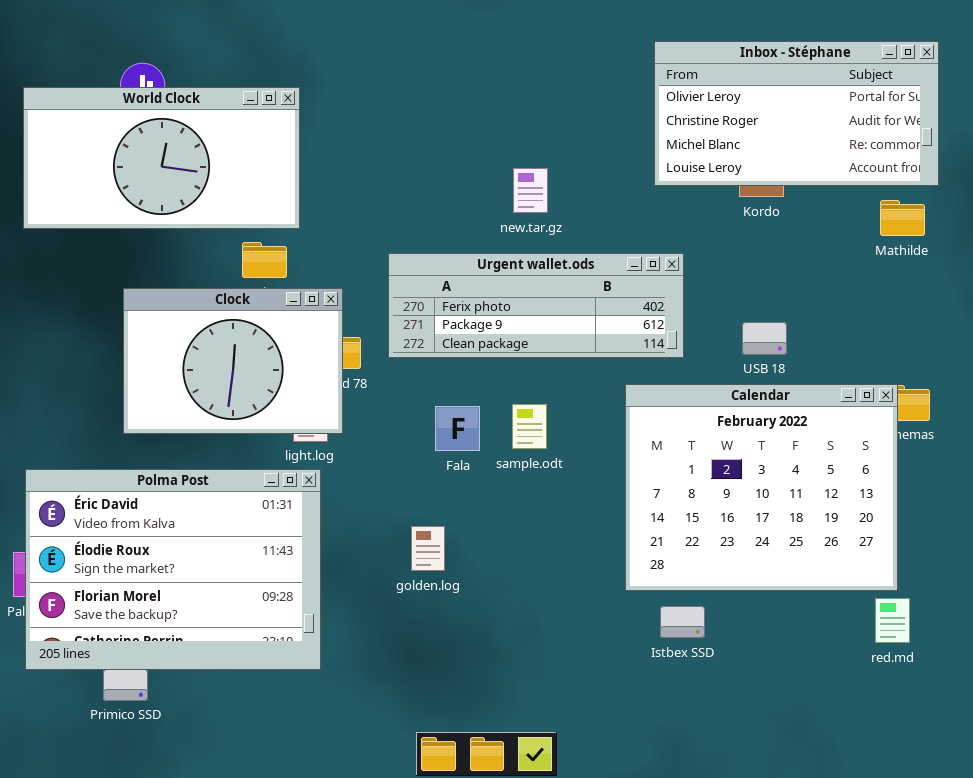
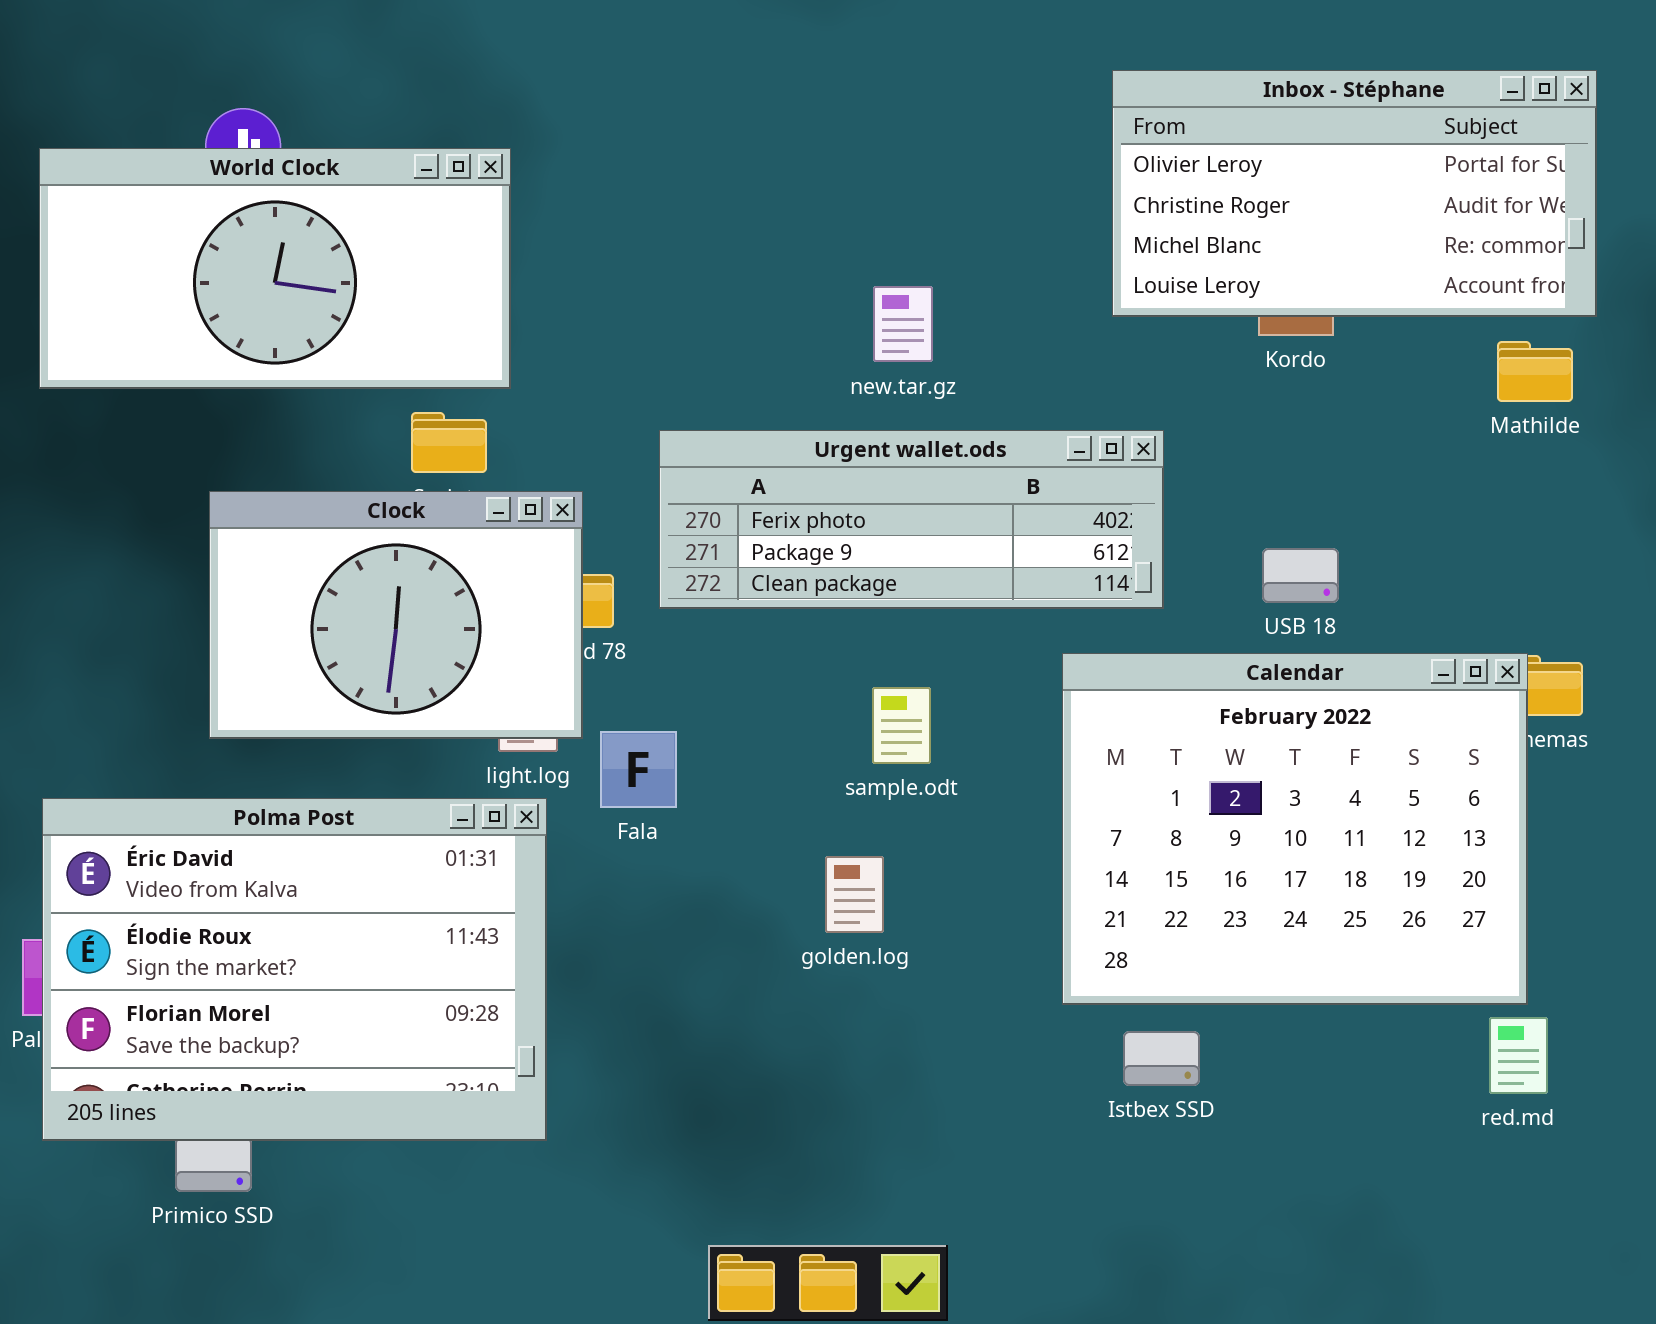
Fala: [435,406,480,451] -> [600,731,677,808], moved
golden.log: [411,526,445,571] -> [825,856,884,933], moved

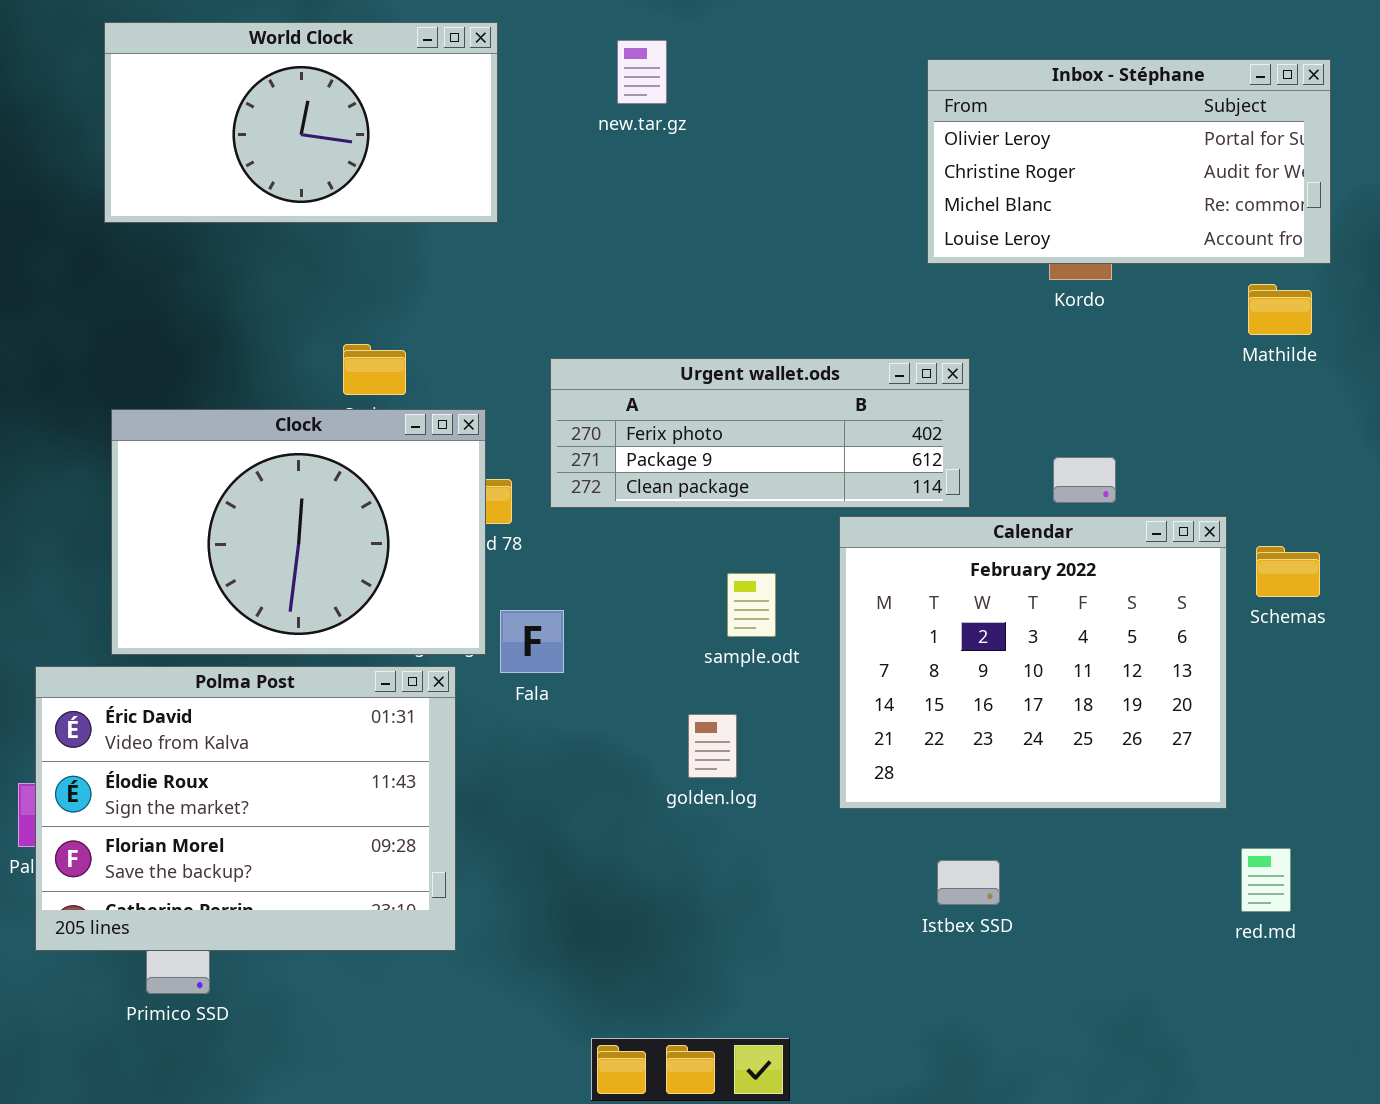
World Clock: [39,148,511,389] -> [104,22,498,223], moved
new.tar.gz: [873,286,933,362] -> [617,40,667,104], moved
Clock: [209,491,583,739] -> [111,409,486,655], resized
Calendar: [1062,653,1528,1005] -> [839,516,1227,809], moved

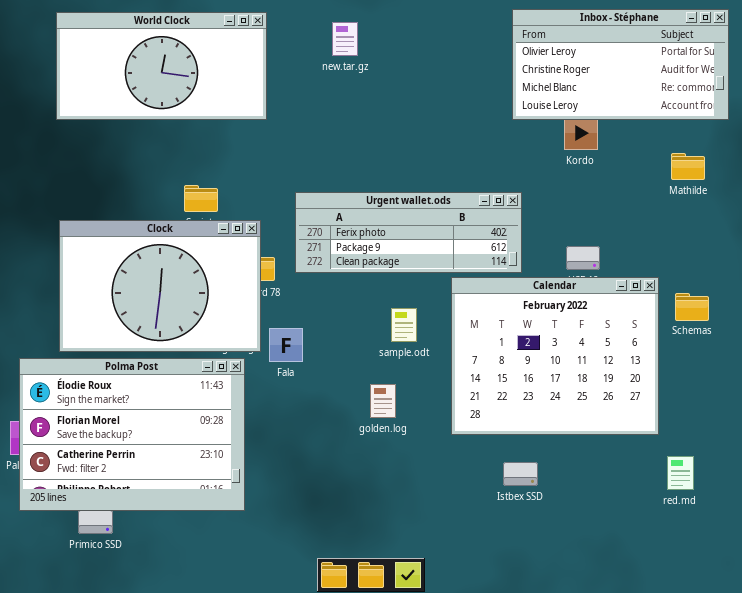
Inbox - Stéphane: [927,59,1331,264] -> [512,9,729,120], moved
Polma Post: [35,666,456,951] -> [19,358,245,511], scrolled down 1 row

